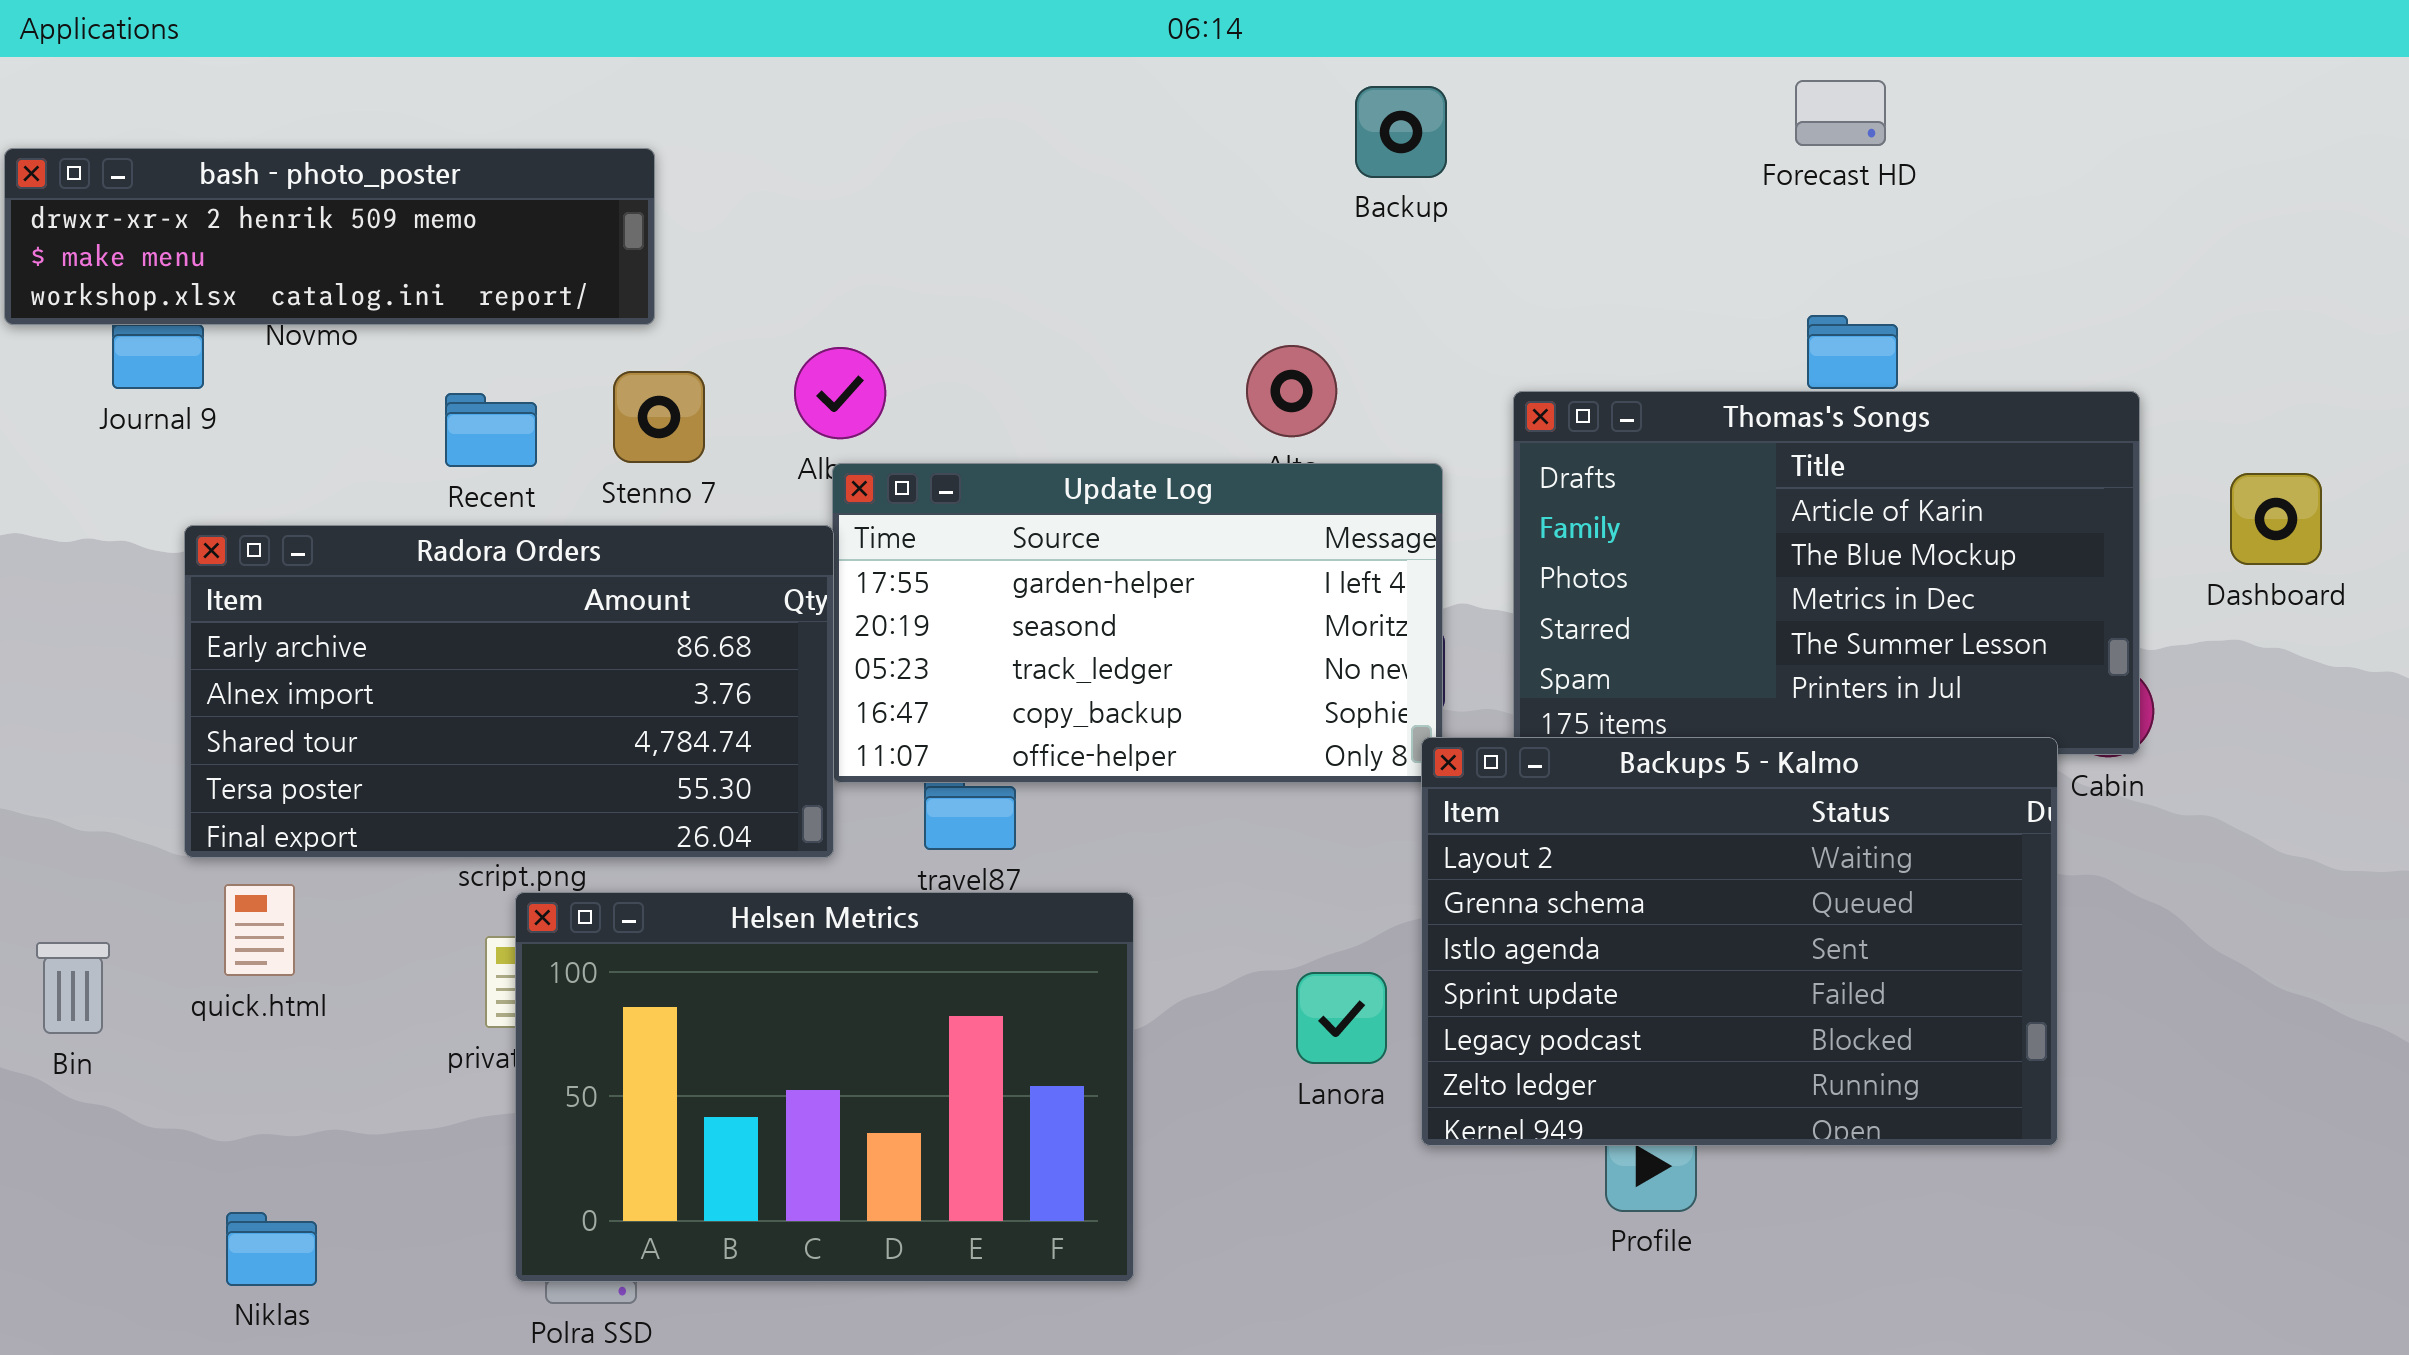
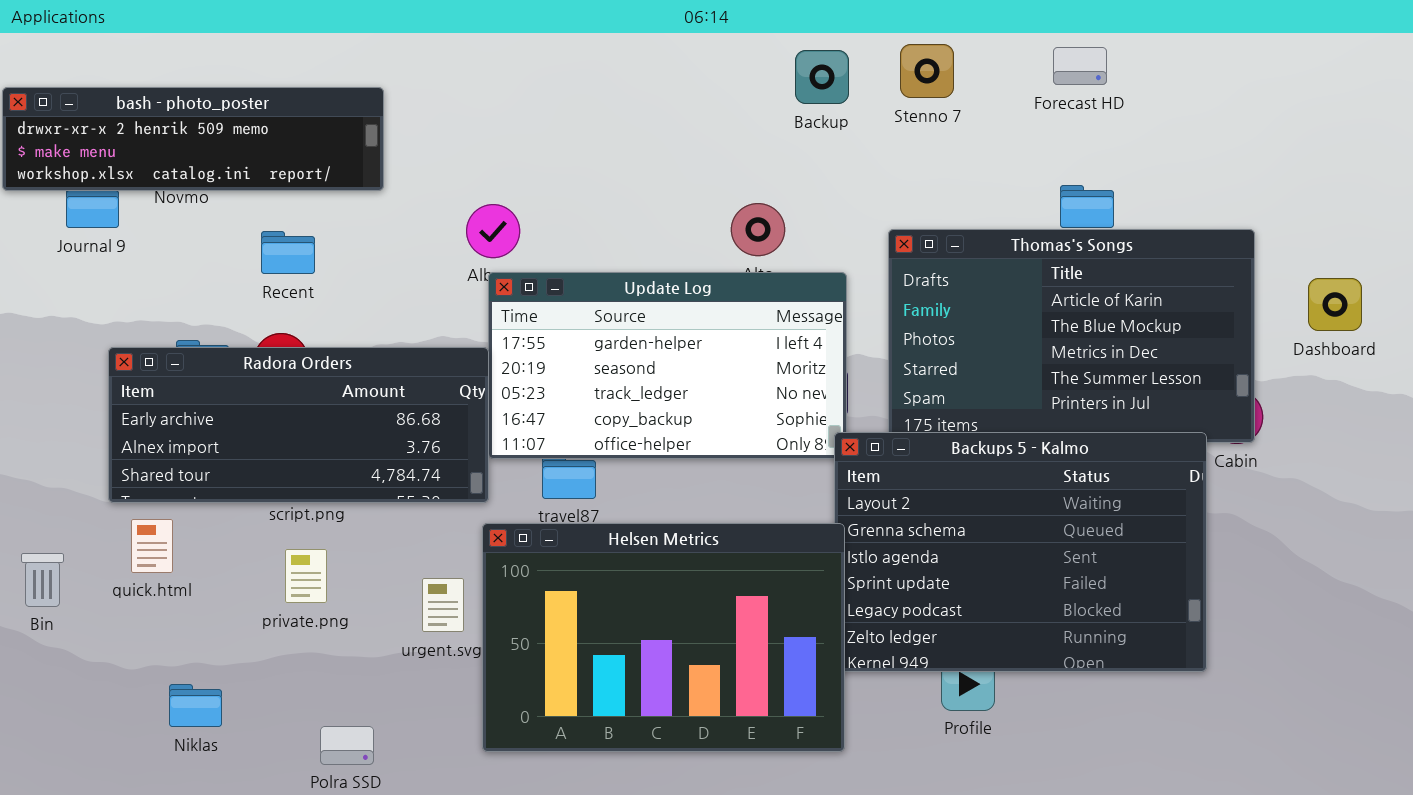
Stenno 7: [613,371,705,463] -> [900,44,954,98], moved
Radora Orders: [184,525,834,858] -> [108,347,489,503], resized
Helsen Metrics: [515,892,1134,1282] -> [482,523,845,752], moved
Niklas: [226,1212,317,1286] -> [169,684,222,727], moved

